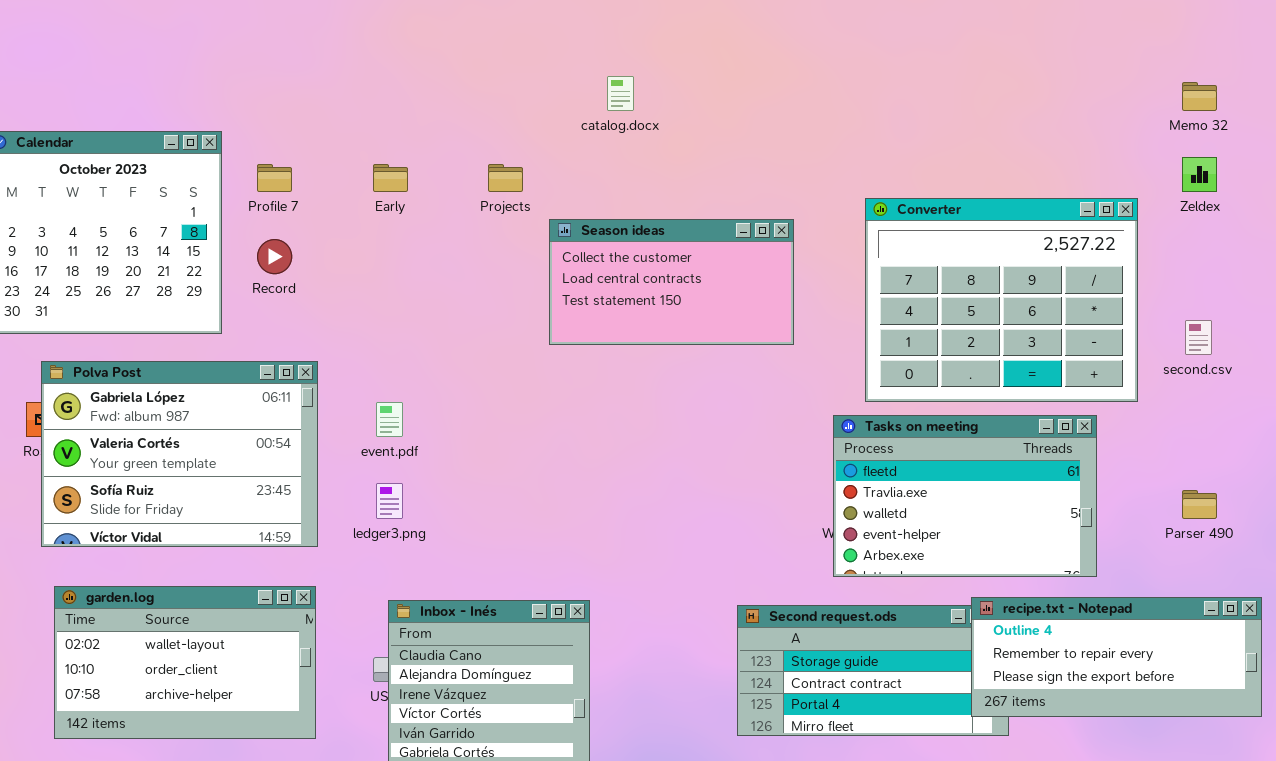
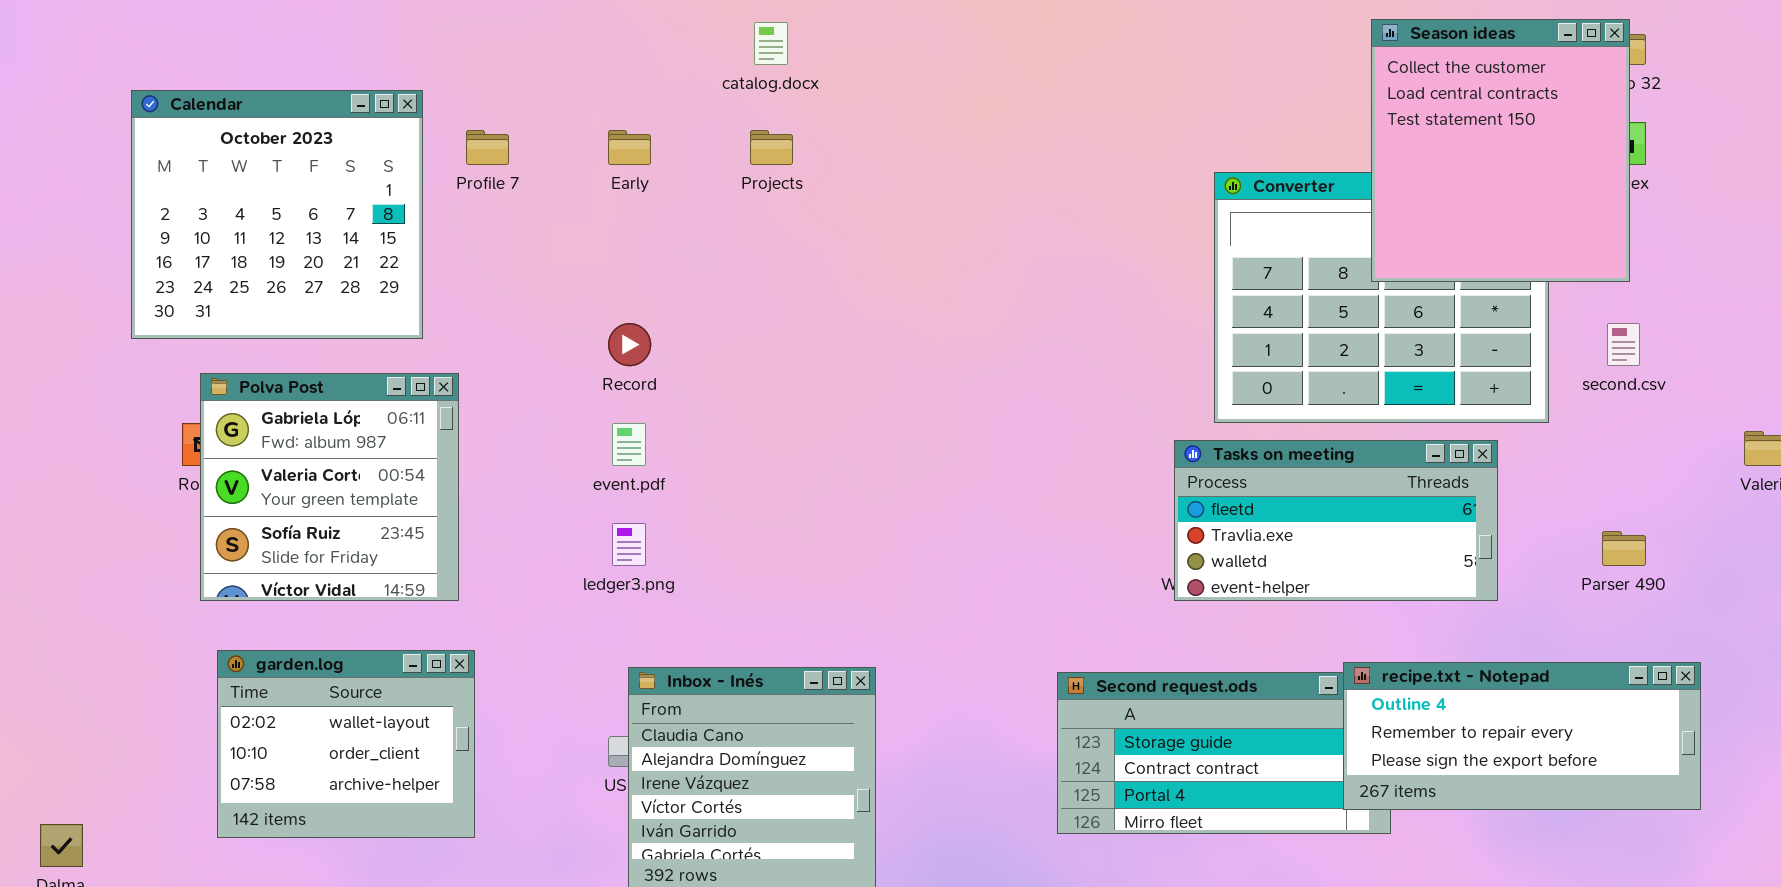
catalog.docx: [607,76,634,111] -> [754,22,788,65], moved
Season ideas: [549,219,794,345] -> [1371,19,1630,282], moved, resized
Record: [257,239,292,274] -> [608,323,651,366], moved
Polva Post: [41,361,318,547] -> [200,373,459,601], resized
Tasks on meeting: [833,415,1097,577] -> [1174,440,1498,601], resized
garden.log: [54,586,316,739] -> [217,650,475,838], resized

